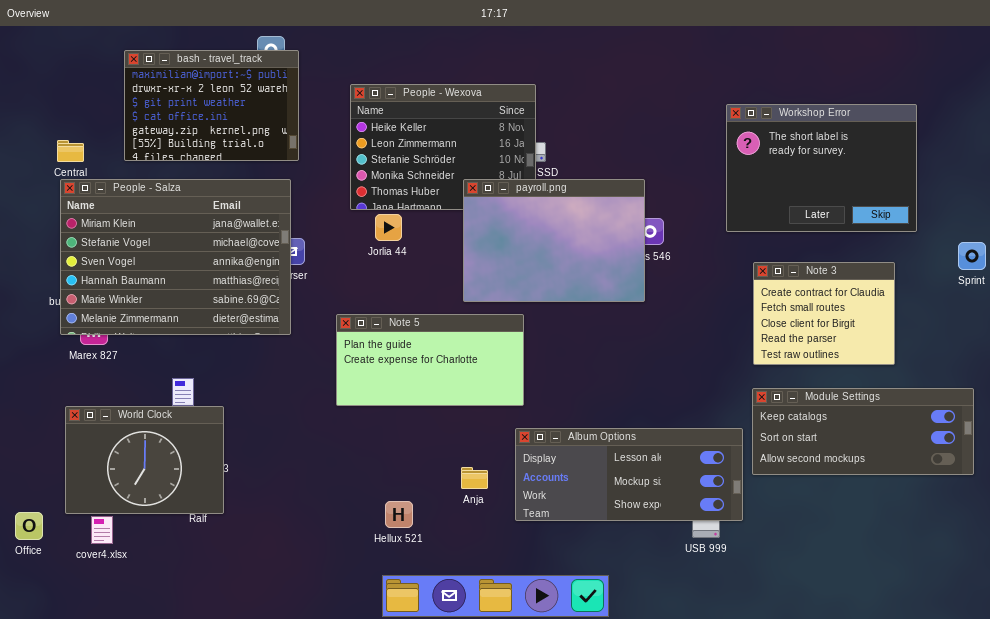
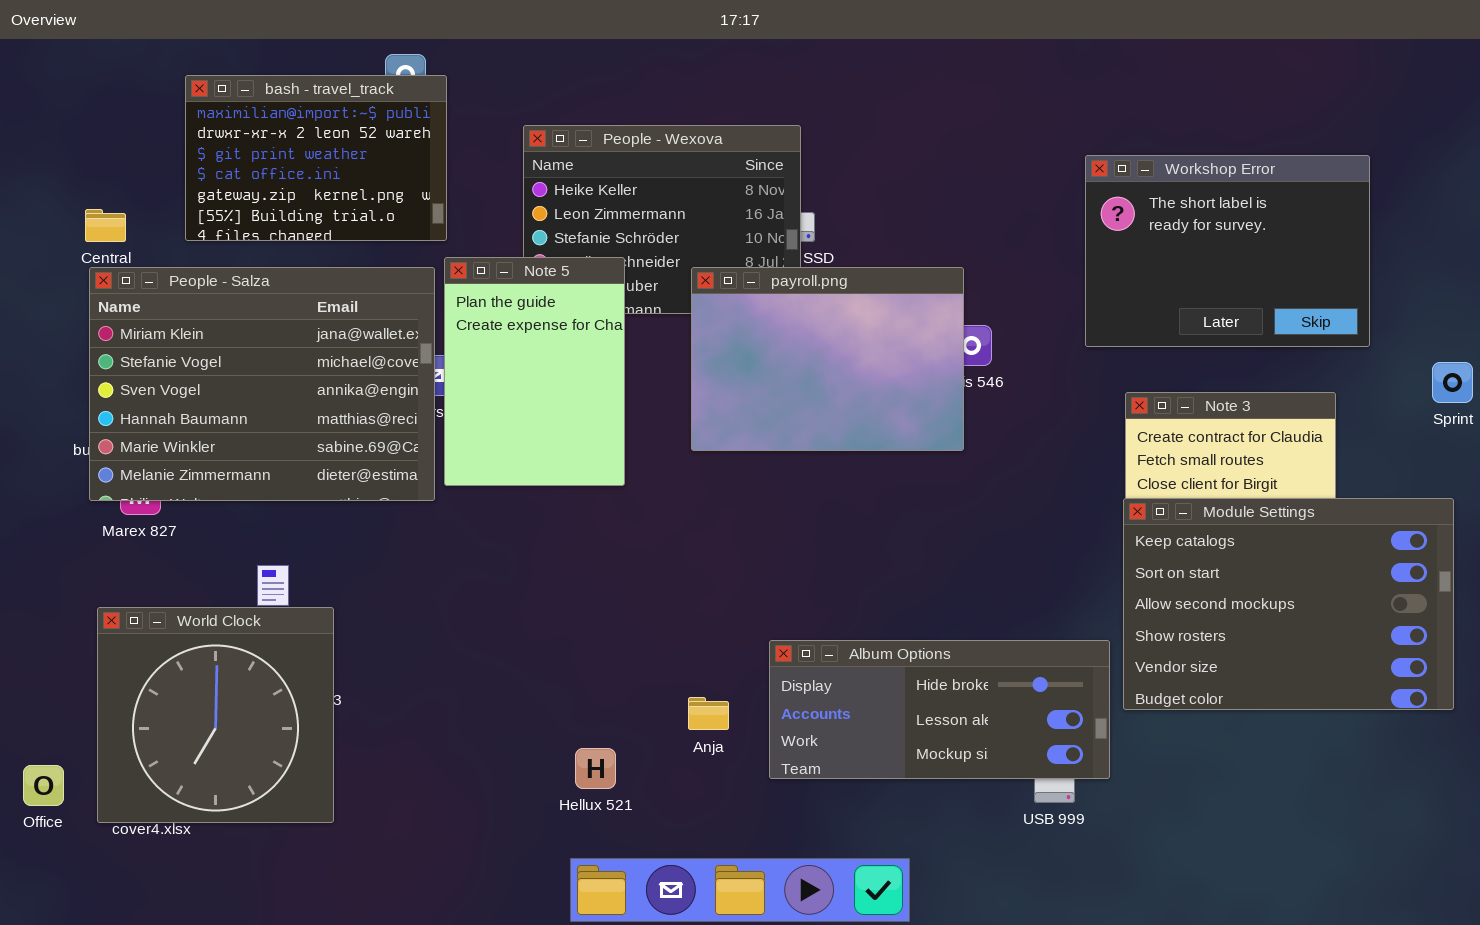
Note 5: [336,314,524,406] -> [444,257,625,486], moved, resized
Module Settings: [752,388,974,475] -> [1123,498,1454,710], resized
World Clock: [65,406,224,514] -> [97,607,334,823], resized
Album Options: [515,428,743,521] -> [769,640,1110,779], scrolled up 1 row

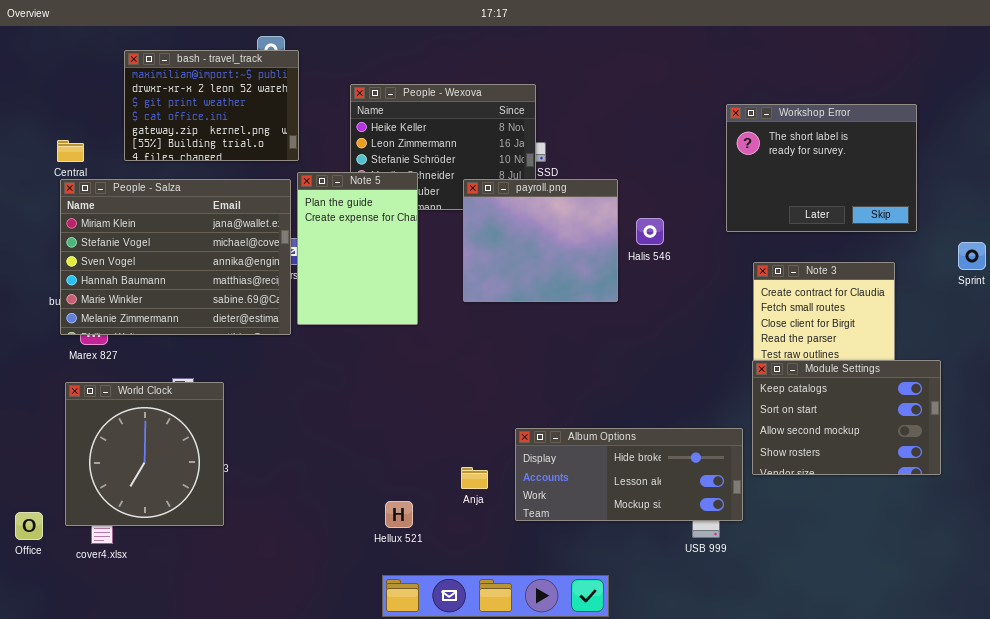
payroll.png: [691,267,964,451] -> [463,179,618,302], resized
Module Settings: [1123,498,1454,710] -> [752,360,941,475], resized
World Clock: [97,607,334,823] -> [65,382,224,526], moved

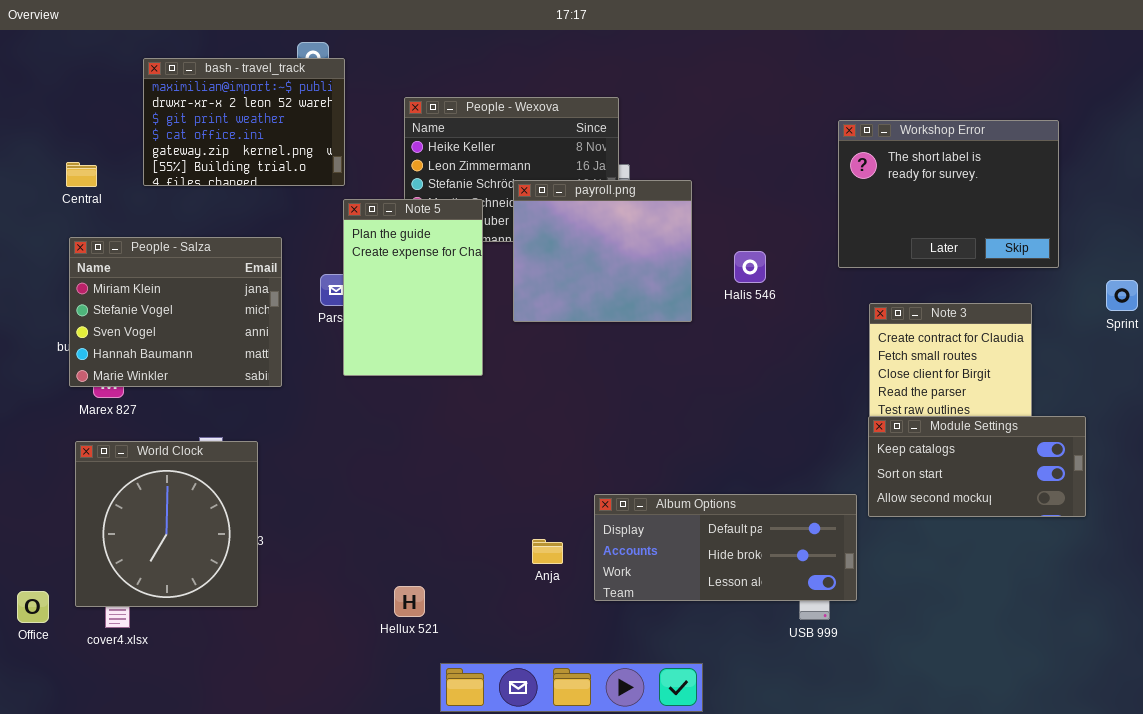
People - Salza: [60,179,291,335] -> [69,237,282,387], resized
payroll.png: [463,179,618,302] -> [513,180,692,322], moved
Module Settings: [752,360,941,475] -> [868,416,1086,517], resized
Album Options: [515,428,743,521] -> [594,494,857,601], scrolled up 1 row
Hellux 521: [385,501,413,528] -> [394,586,425,617], moved

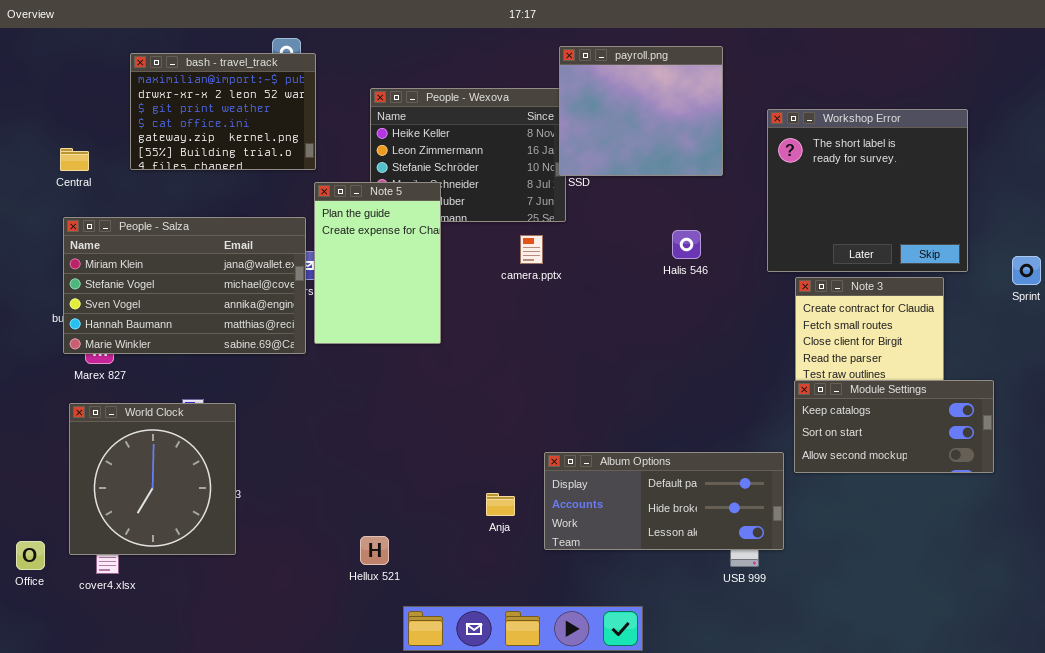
Workshop Error: [838,120,1059,268] -> [767,109,968,272], resized
payroll.png: [513,180,692,322] -> [559,46,723,176], moved
People - Salza: [69,237,282,387] -> [63,217,306,354], resized

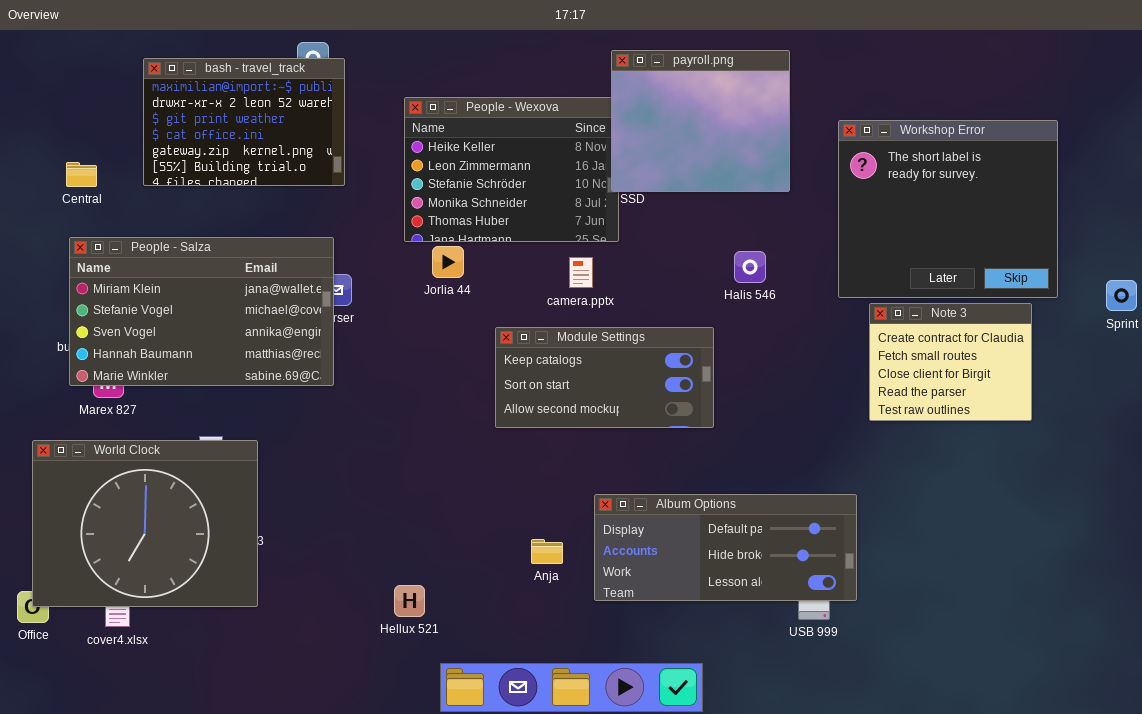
Note 5: [314,182,441,344] -> none, closed
Module Settings: [794,380,994,473] -> [495,327,714,428], moved
World Clock: [69,403,236,555] -> [32,440,258,607], resized

